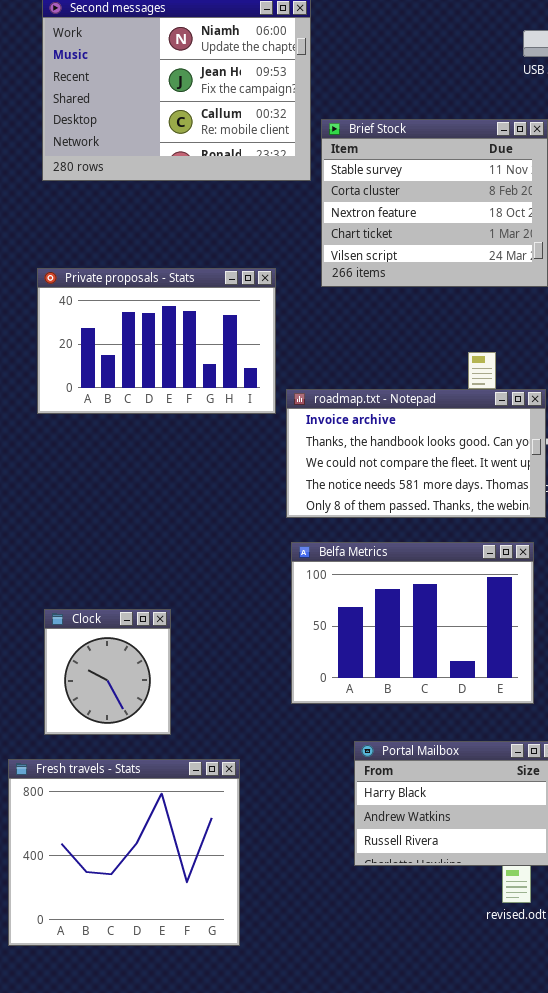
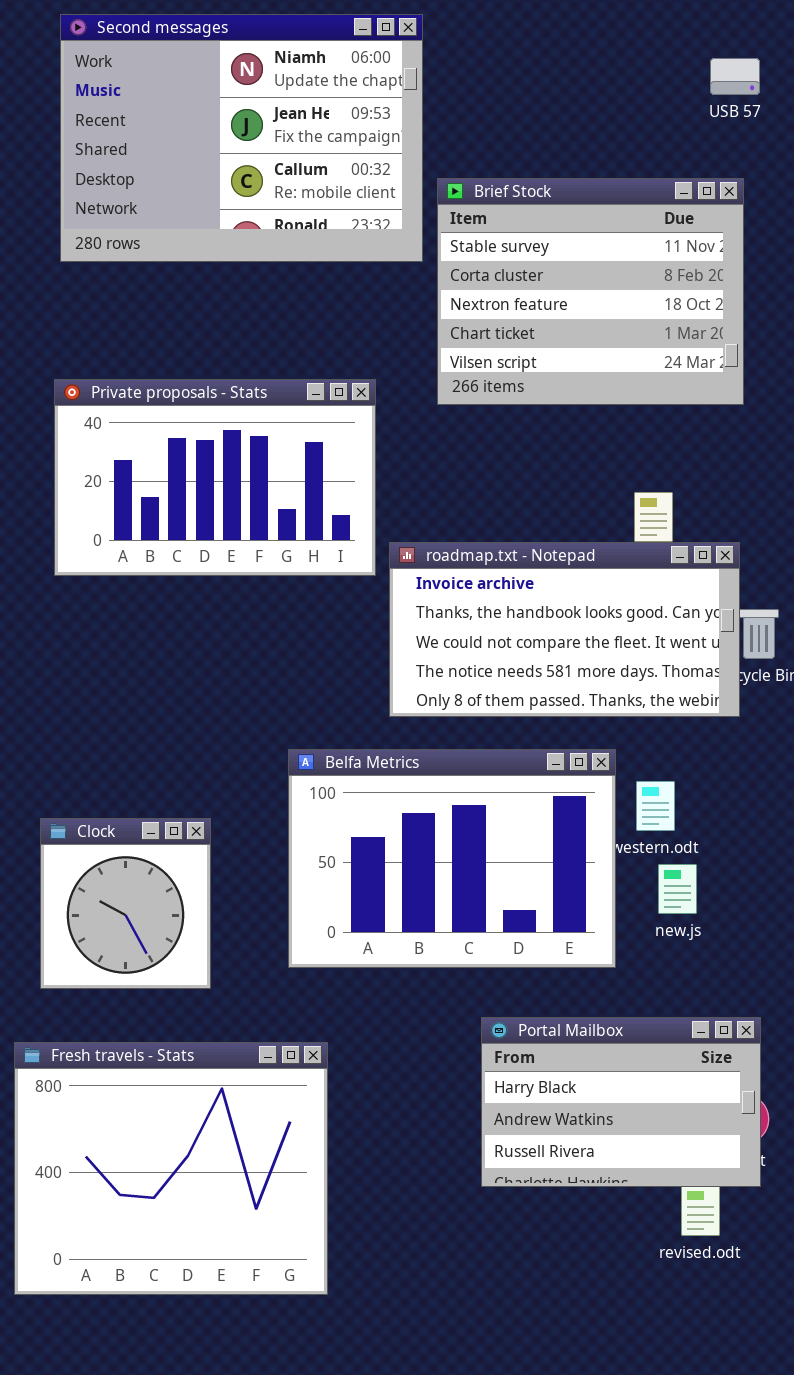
Belfa Metrics: [291,542,534,704] -> [288,749,616,968], moved
Clock: [44,609,171,735] -> [40,818,211,989], moved

